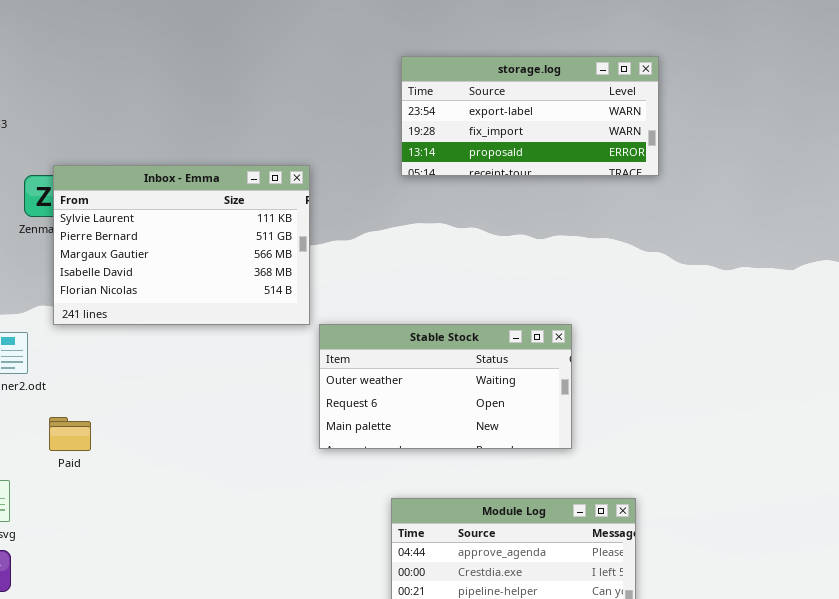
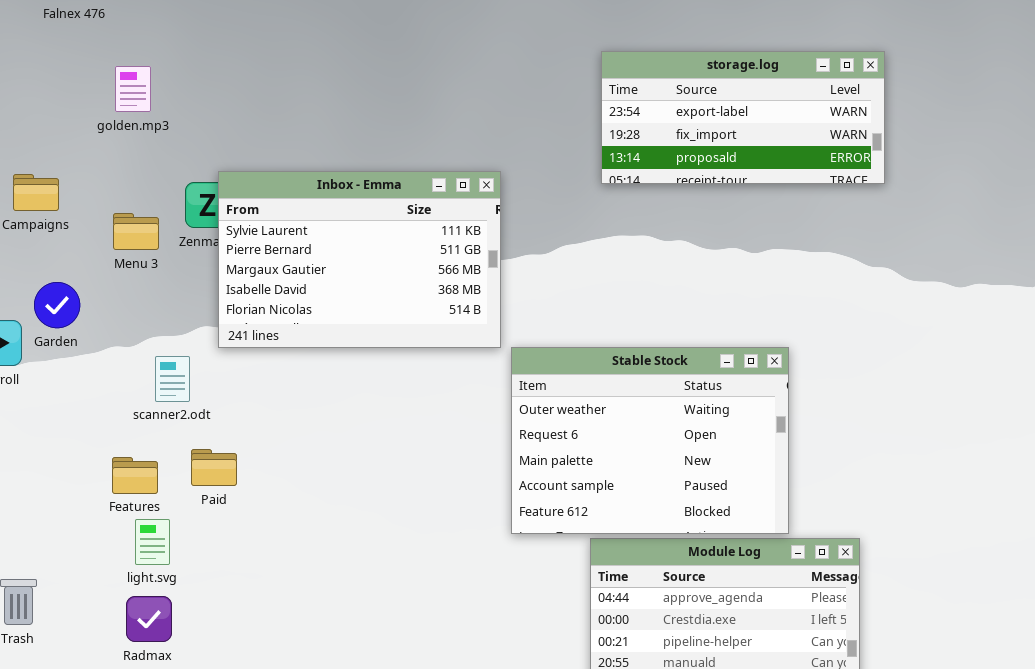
Stable Stock: [319,324,572,449] -> [511,347,789,534], resized
Paid: [49,417,91,451] -> [191,449,237,486], moved

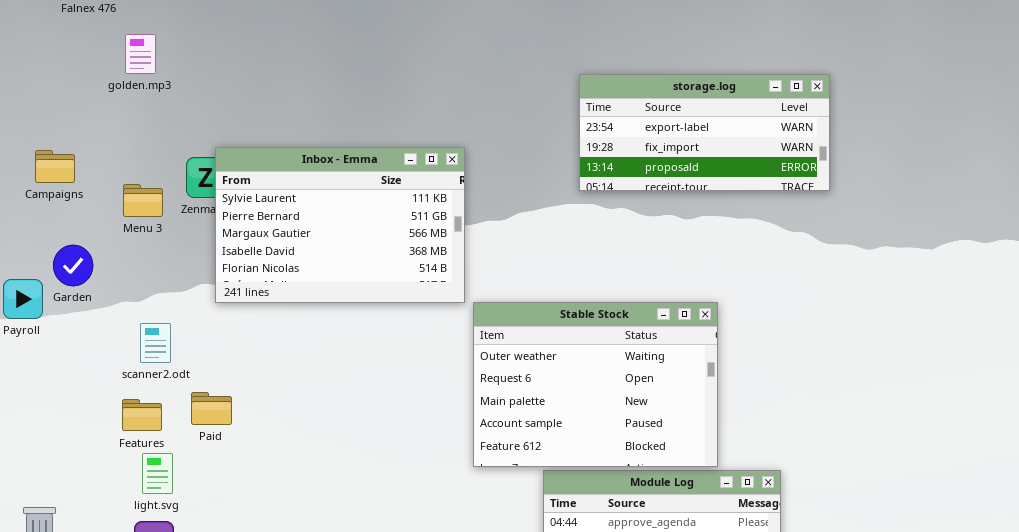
storage.log: [601,51,885,184] -> [579,74,830,191], moved
golden.mp3: [115,66,151,112] -> [125,34,156,74], moved
scanner2.odt: [155,356,190,402] -> [140,323,171,363], moved

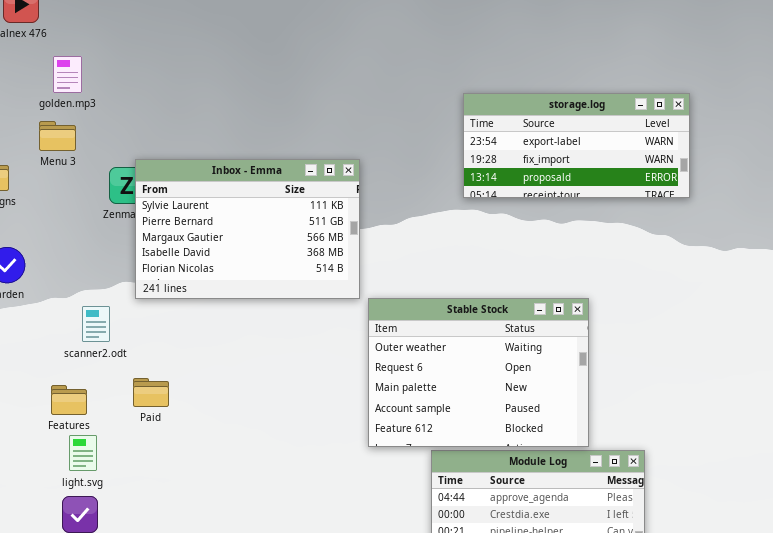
Menu 3: [123,184,163,217] -> [39,121,76,151], moved
scanner2.odt: [140,323,171,363] -> [82,306,110,342], moved
Paid: [191,392,232,425] -> [133,378,169,407], moved

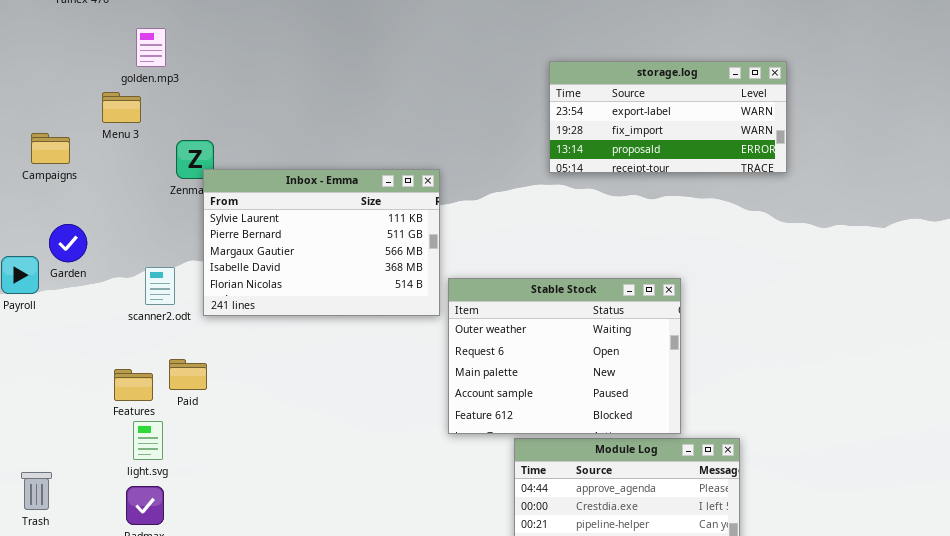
golden.mp3: [53,56,82,93] -> [136,28,166,67], moved
Inbox - Emma: [135,159,360,299] -> [203,169,440,316], moved
scanner2.odt: [82,306,110,342] -> [145,267,175,305], moved
Paid: [133,378,169,407] -> [169,359,207,390], moved

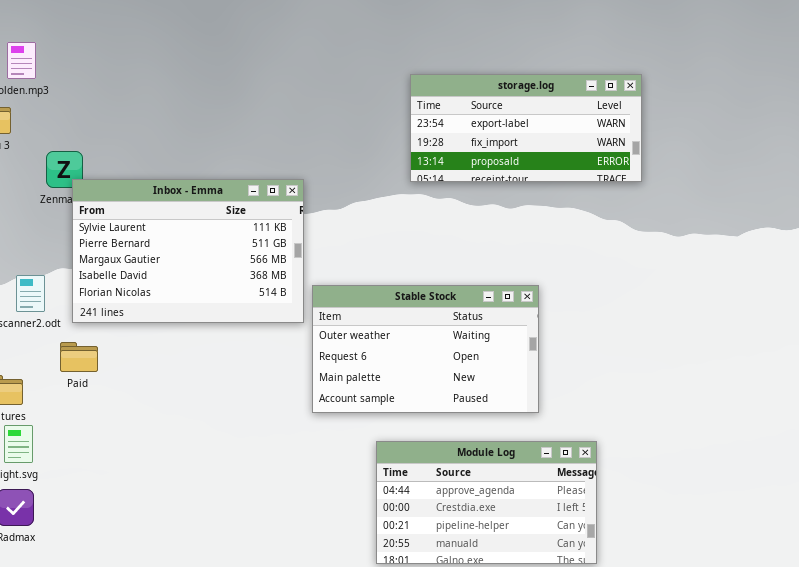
Stable Stock: [448,278,681,434] -> [312,285,539,413], resized
Paid: [169,359,207,390] -> [60,342,98,372], moved

